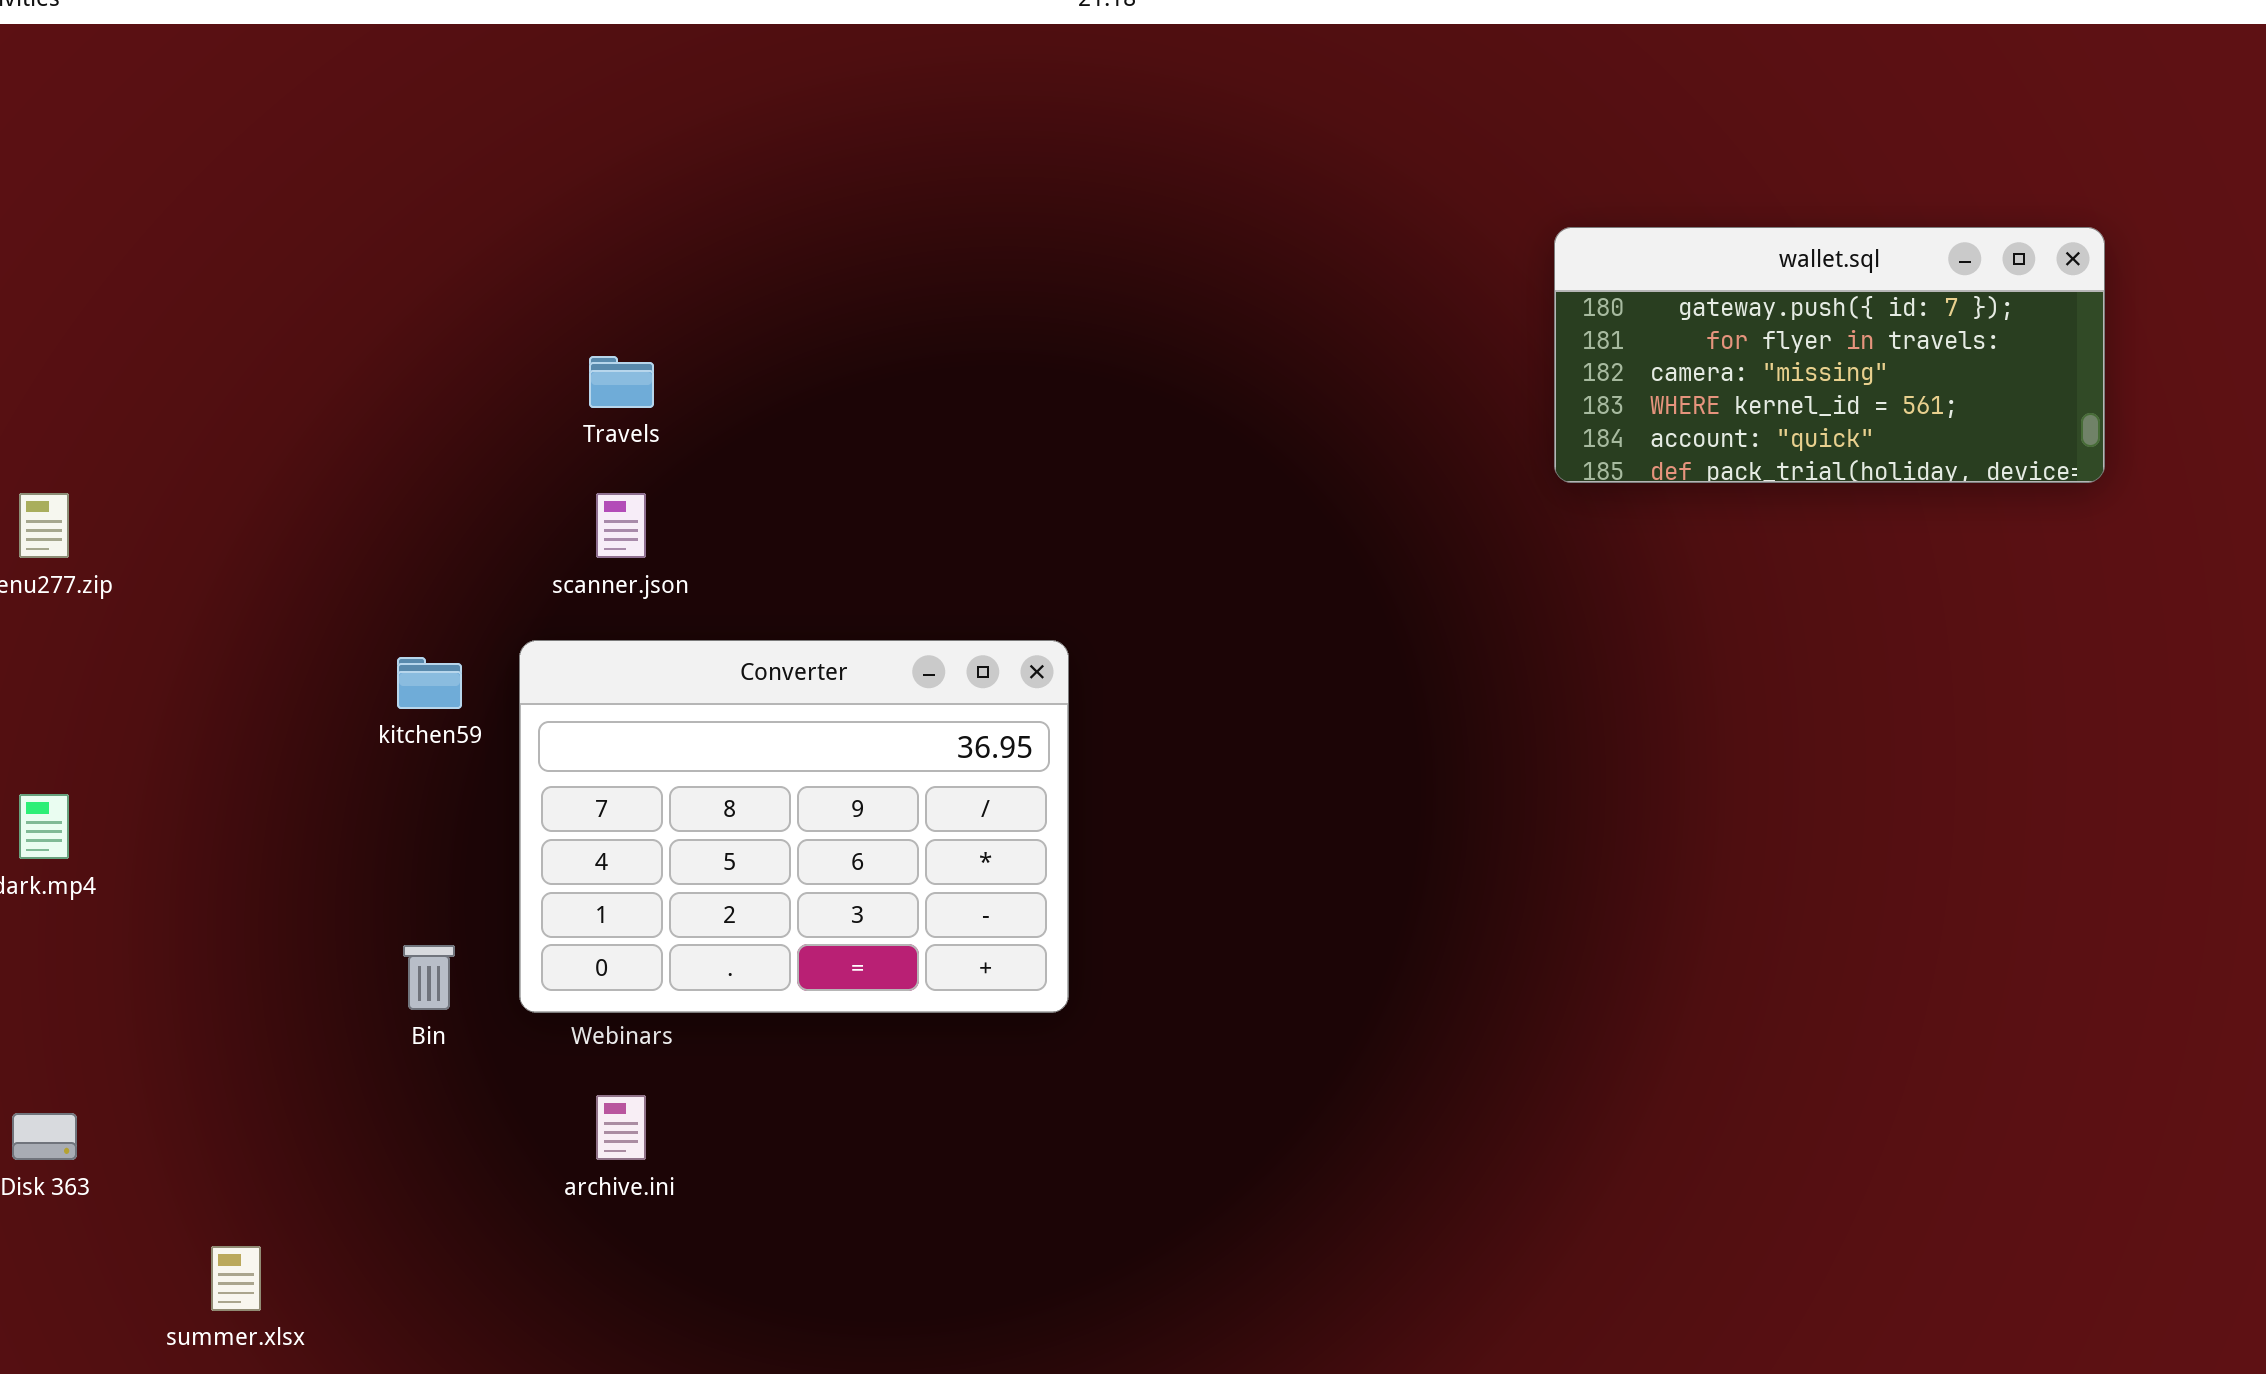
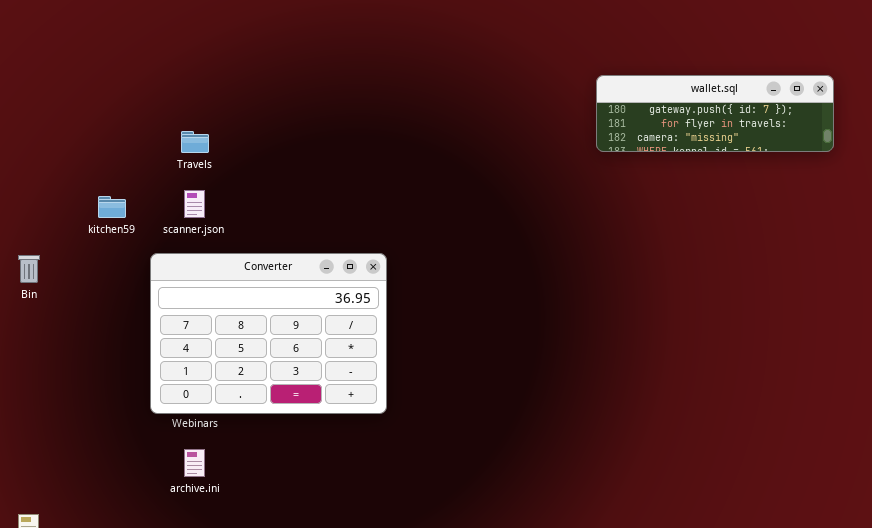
wallet.sql: [1554,227,2105,483] -> [596,75,834,152], resized
kitchen59: [397,657,462,709] -> [98,196,126,218], moved
Bin: [403,945,455,1010] -> [18,255,40,283], moved

